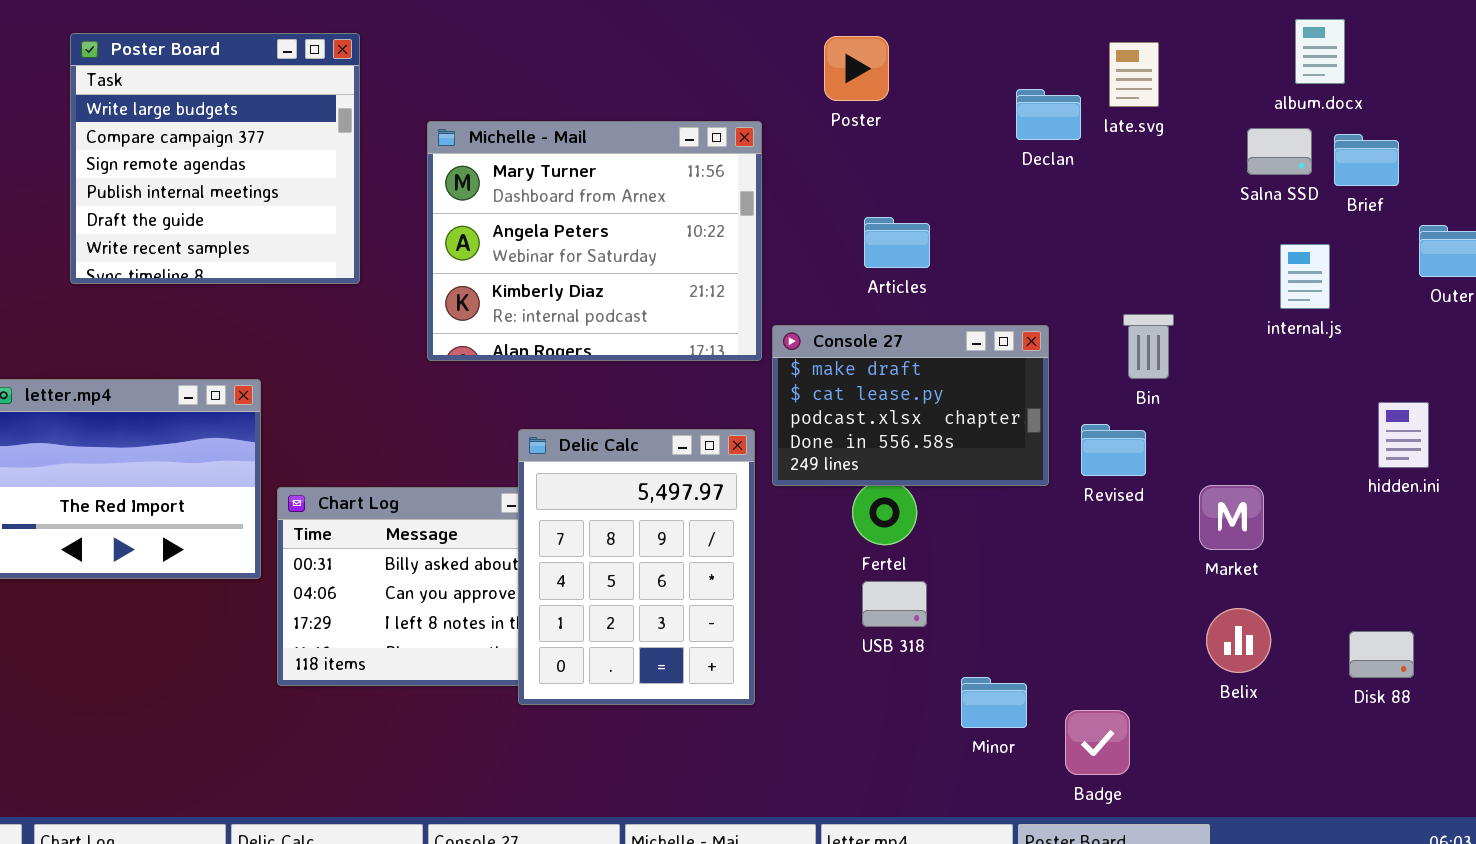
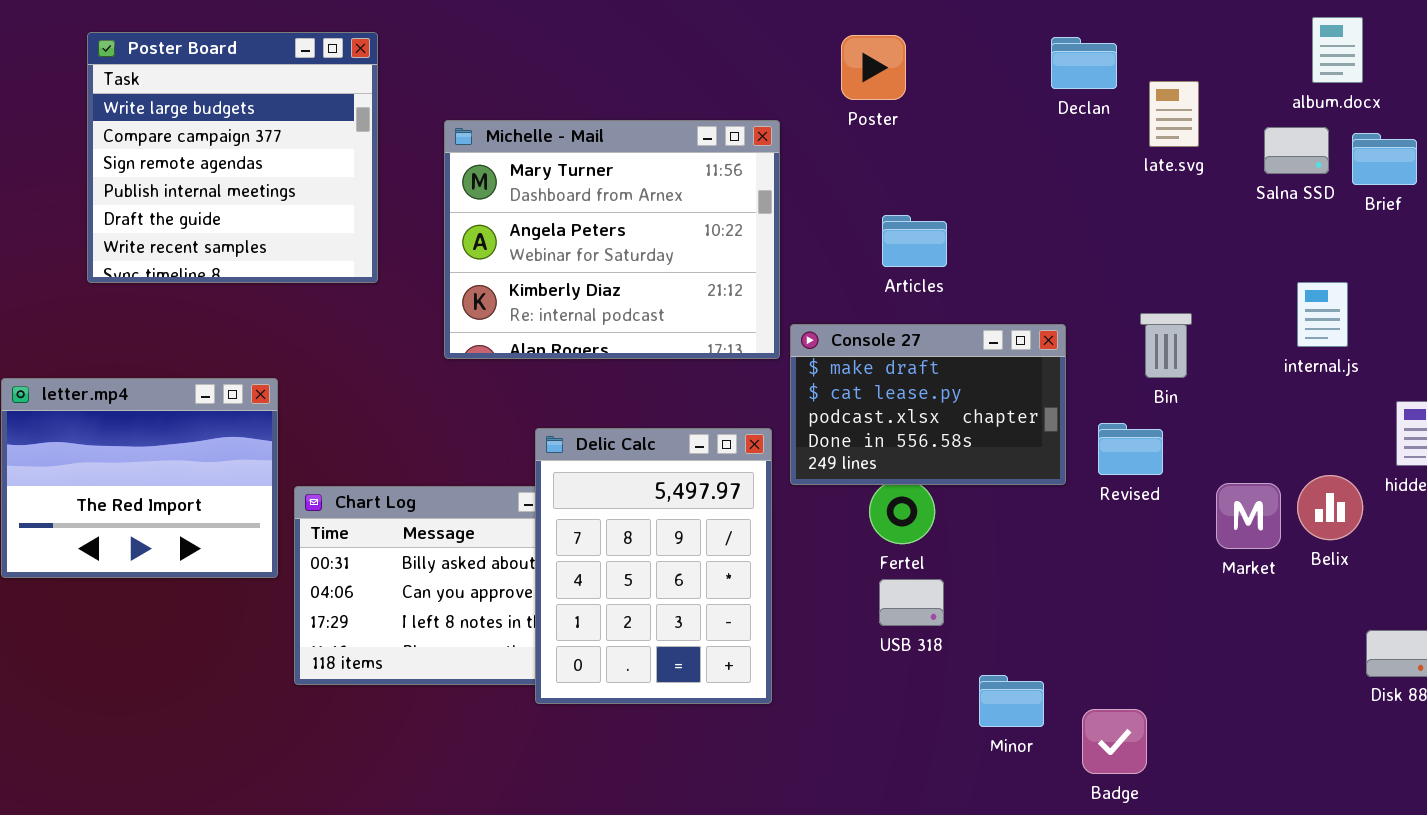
late.svg: [1109,42,1159,107] -> [1149,81,1199,147], moved
Declan: [1016,89,1081,140] -> [1051,37,1117,89], moved
internal.js: [1280,244,1330,309] -> [1297,282,1348,347], moved
Belix: [1206,608,1271,673] -> [1297,475,1363,540], moved

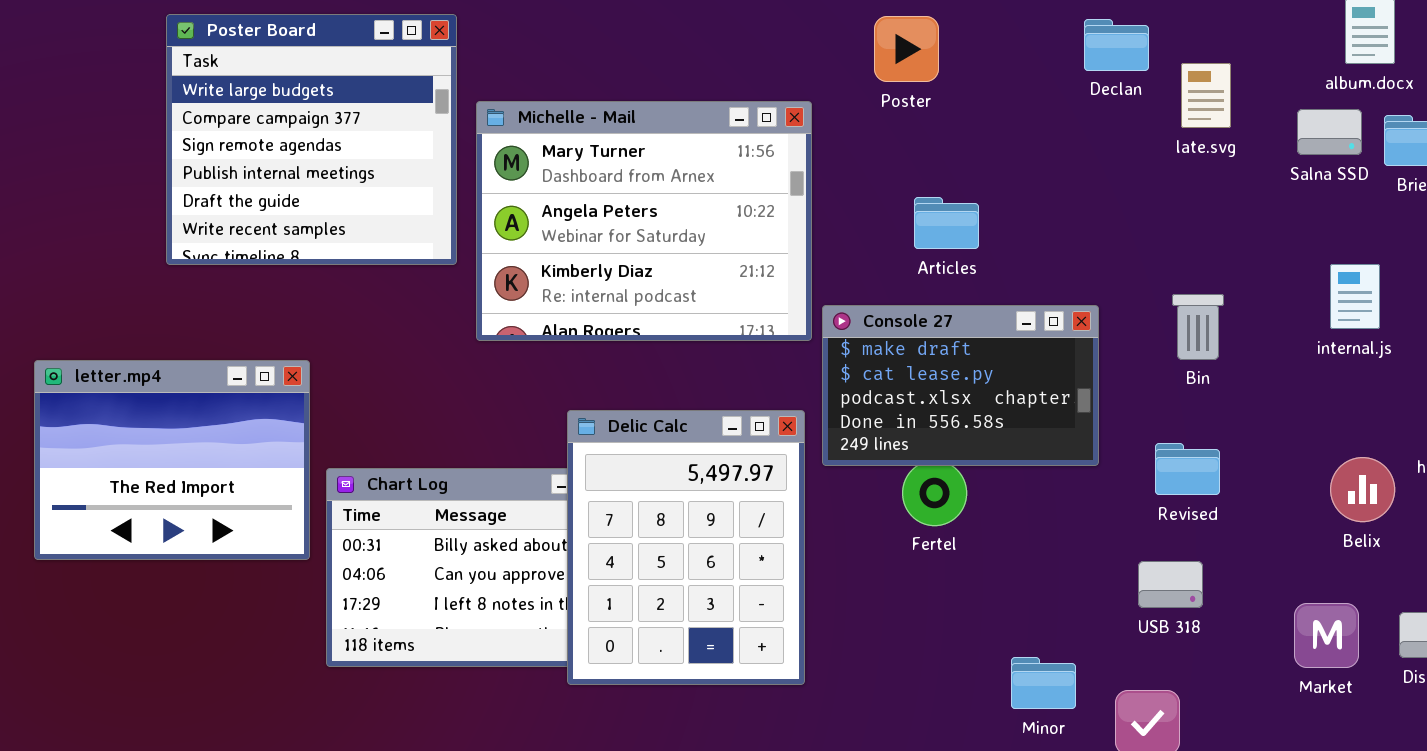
Poster Board: [87,32,378,283] -> [166,14,457,265], moved
Revised: [1098,423,1163,475] -> [1155,443,1220,495], moved
Market: [1216,483,1281,549] -> [1294,603,1359,668], moved
USB 318: [879,579,944,626] -> [1138,561,1203,608], moved

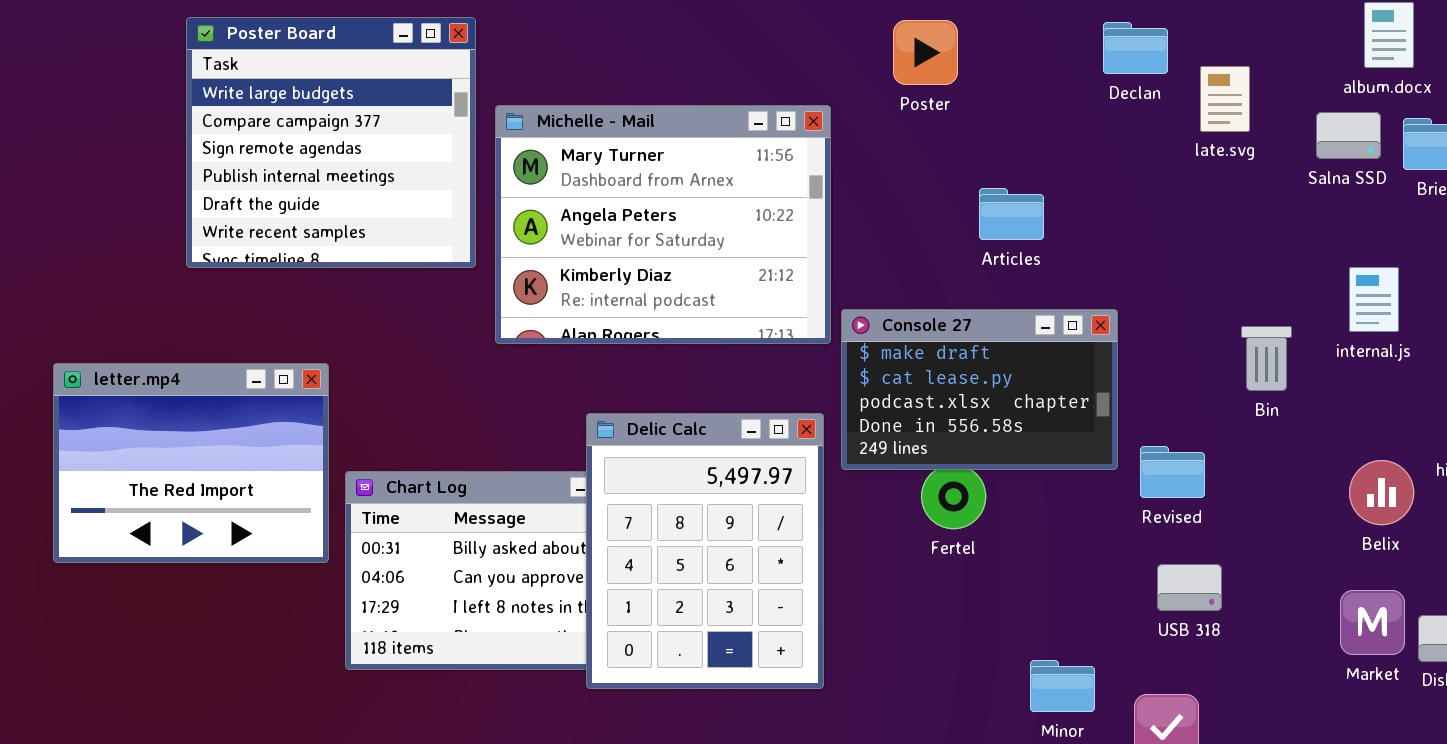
Articles: [914,197,979,249] -> [979,188,1044,240], moved
Bin: [1172,294,1224,360] -> [1241,326,1292,391], moved
Revised: [1155,443,1220,495] -> [1140,446,1205,498], moved
Market: [1294,603,1359,668] -> [1340,590,1405,655], moved

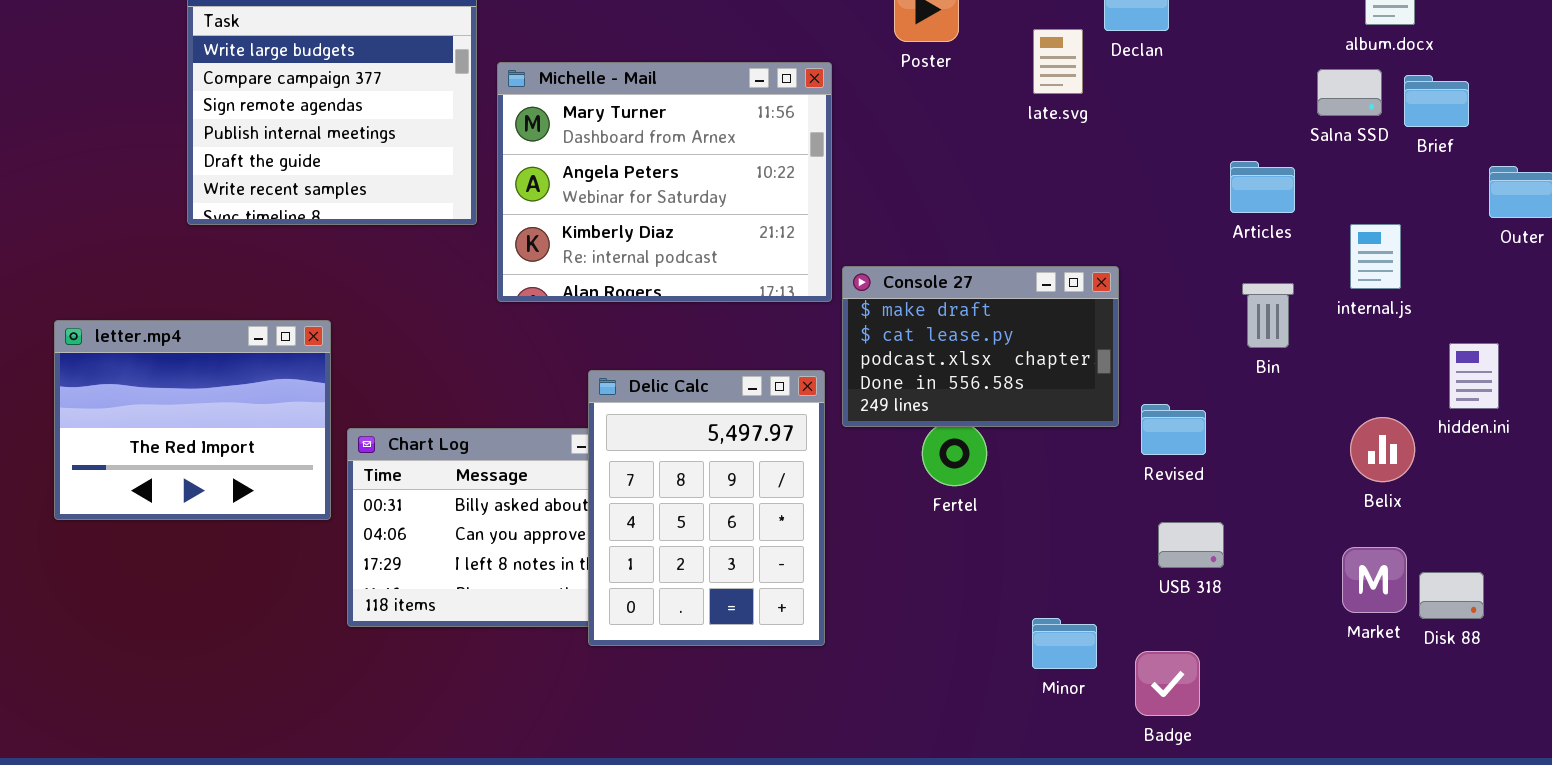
late.svg: [1200,66,1250,132] -> [1033,29,1083,94], moved
Articles: [979,188,1044,240] -> [1230,161,1295,213], moved

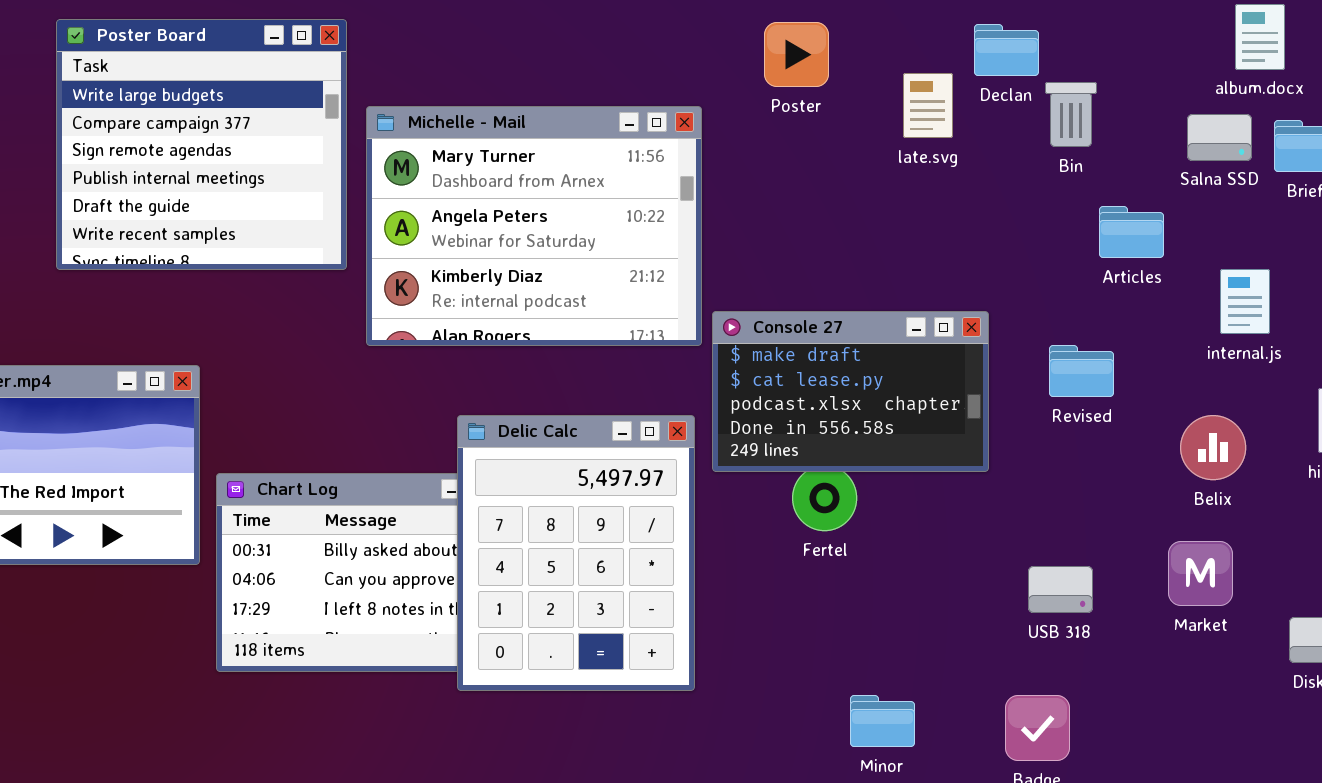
Bin: [1242,283,1294,348] -> [1045,82,1097,147], moved
Revised: [1141,404,1206,455] -> [1049,345,1114,397], moved
Belix: [1350,417,1415,482] -> [1180,415,1246,480], moved
Market: [1342,547,1407,613] -> [1168,541,1233,606], moved
Minor: [1032,618,1097,669] -> [850,695,915,747], moved

